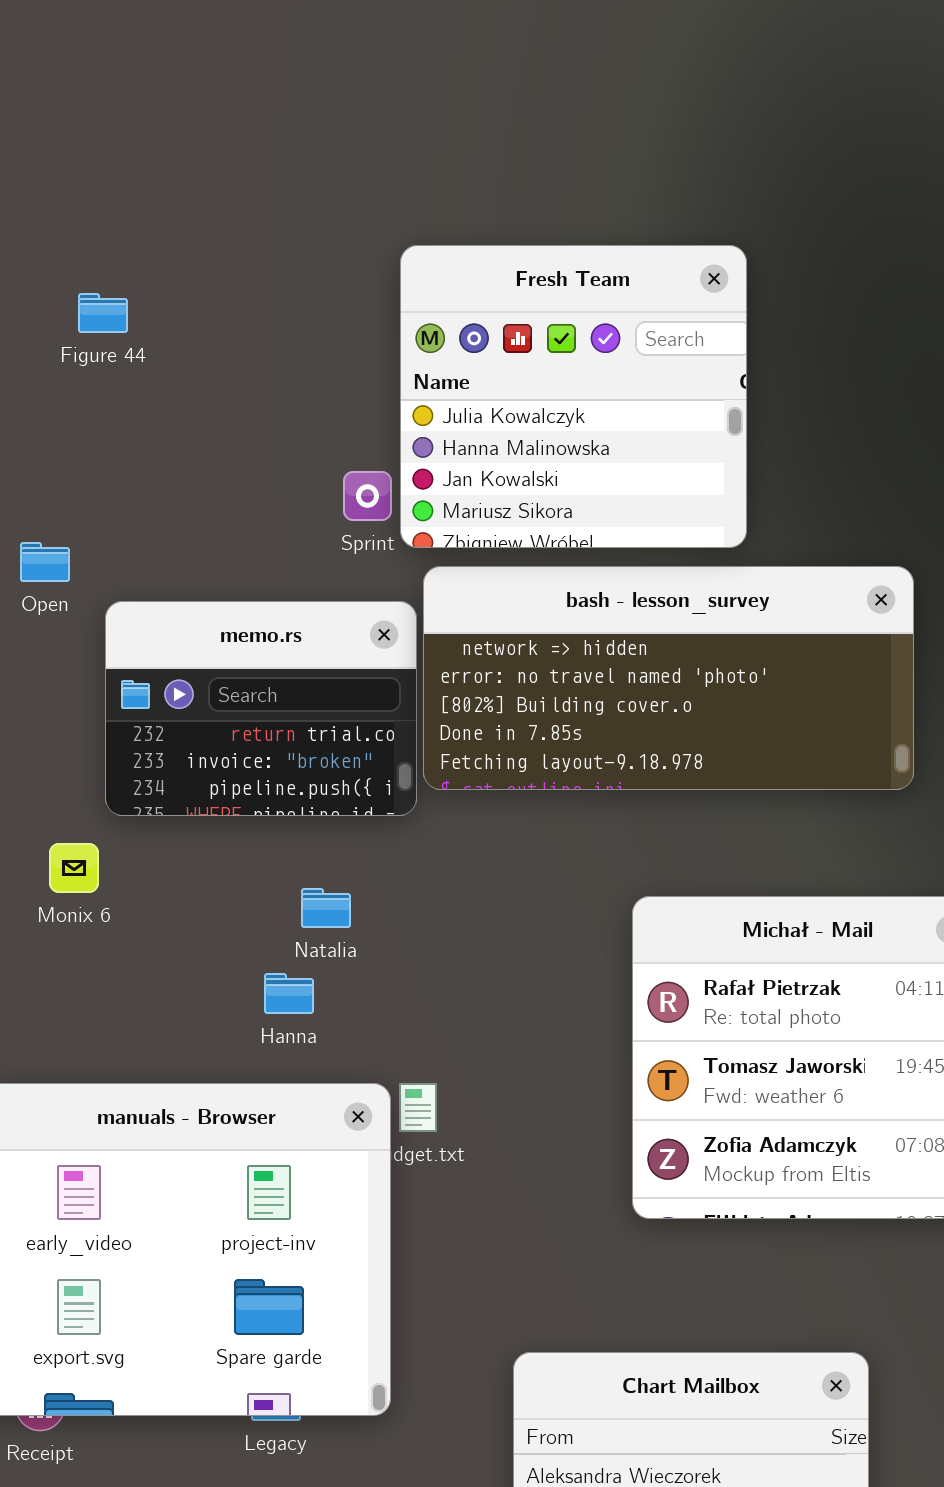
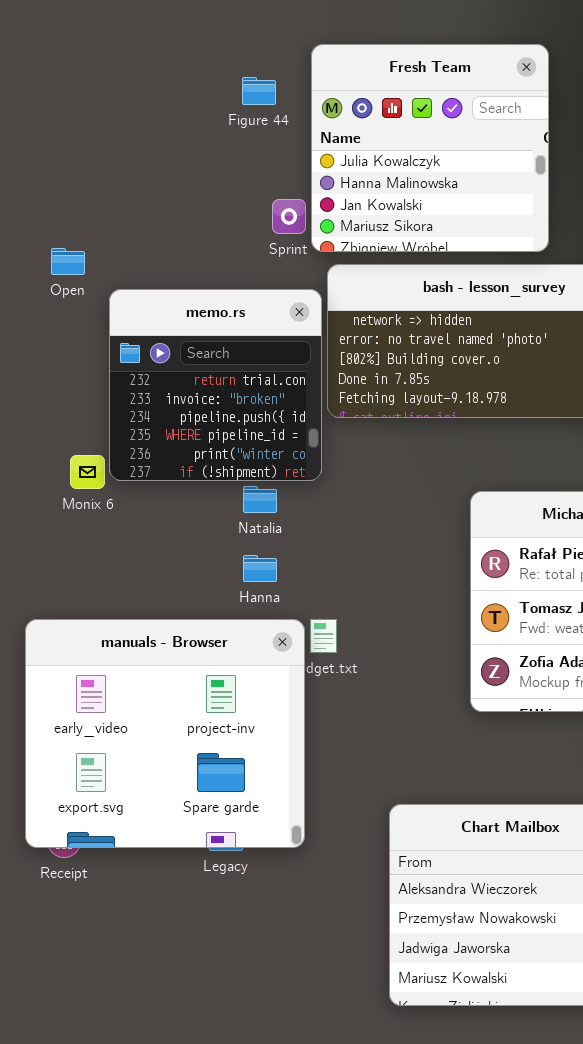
Figure 44: [78,293,128,333] -> [242,77,276,105], moved
memo.rs: [105,601,417,816] -> [109,289,322,481], resized
Hanna: [264,973,314,1014] -> [243,555,277,582], moved

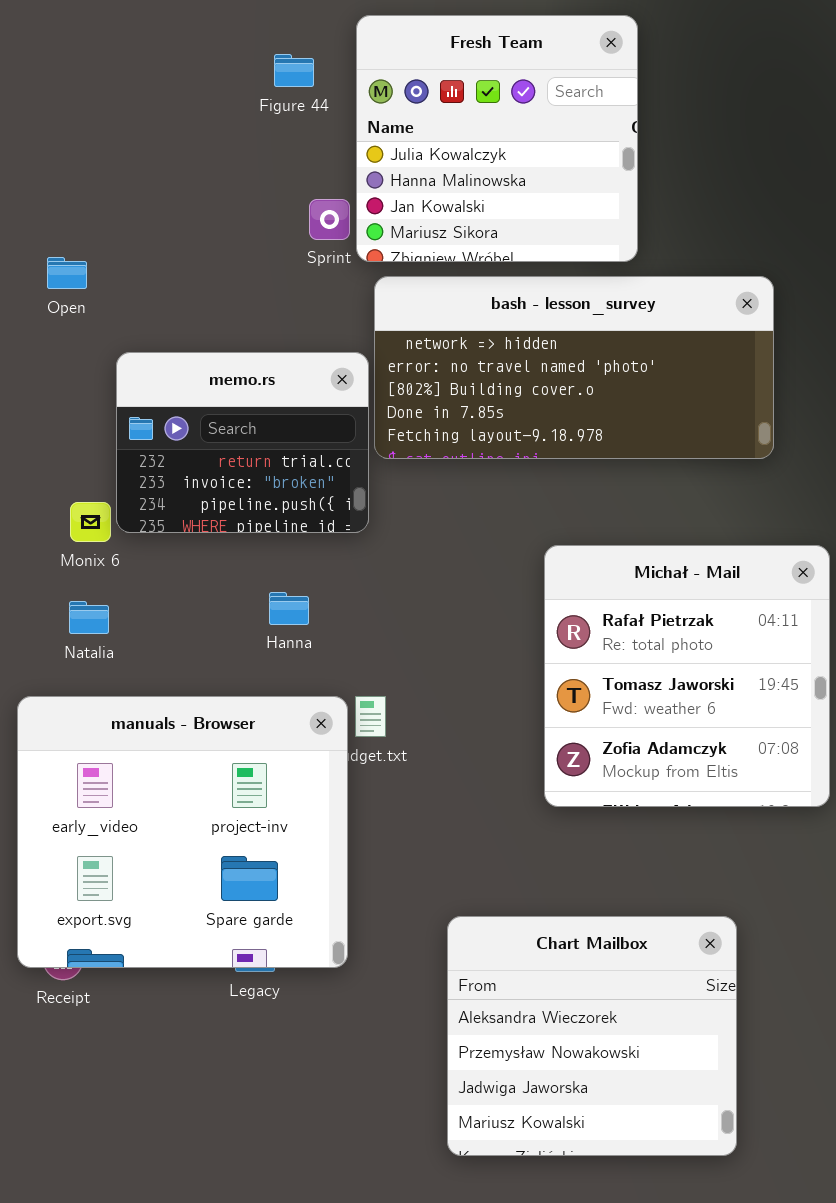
memo.rs: [109,289,322,481] -> [116,352,369,533], resized
Natalia: [243,486,277,513] -> [69,601,109,634], moved
Hanna: [243,555,277,582] -> [269,592,309,625], moved

